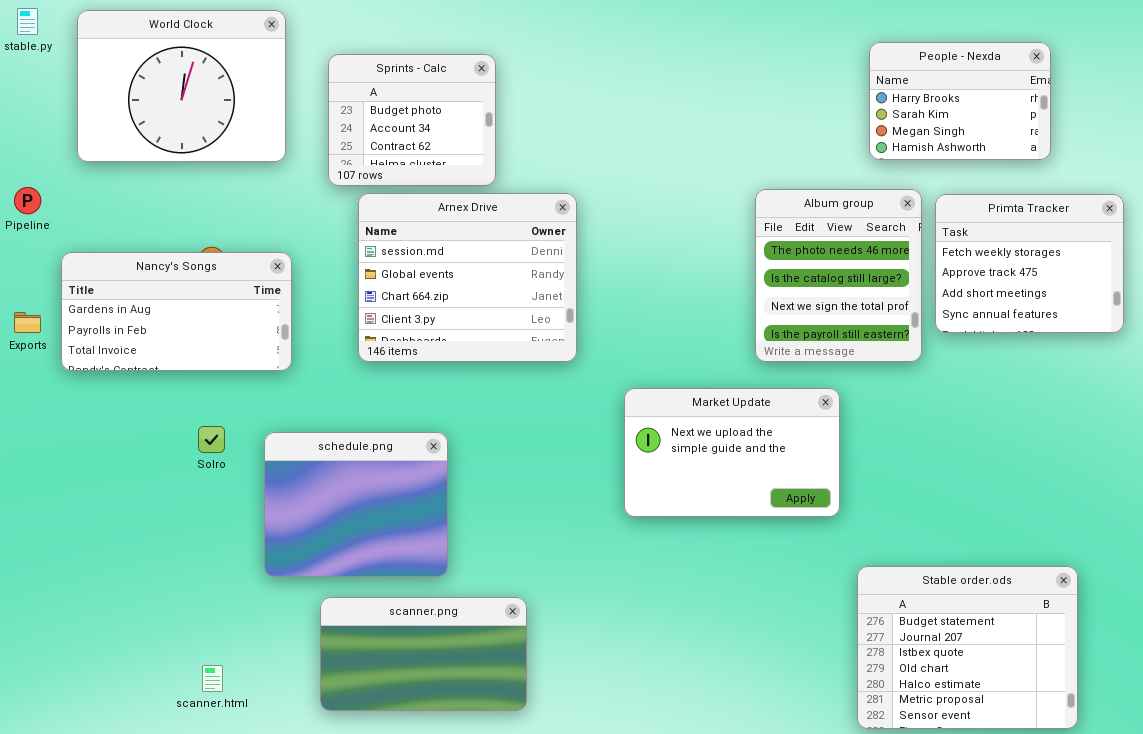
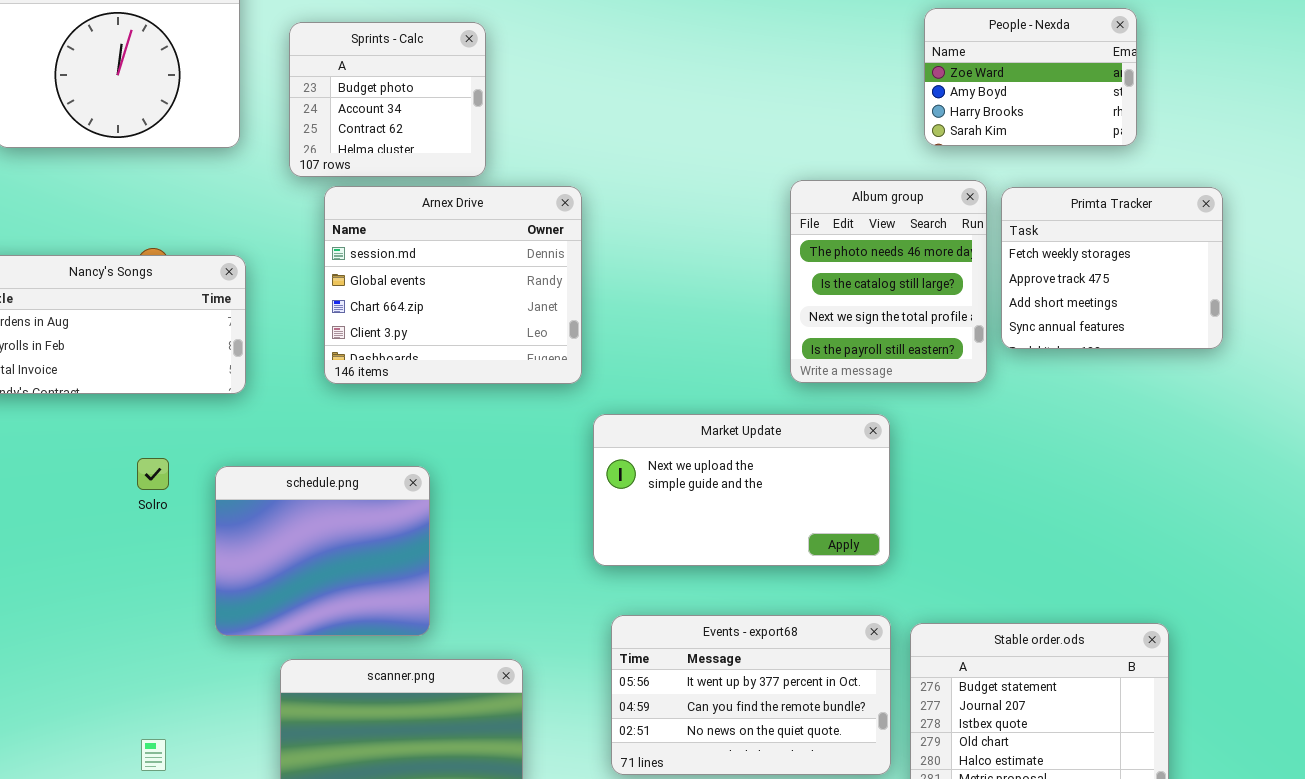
People - Nexda: [869,42,1051,160] -> [924,8,1137,146], scrolled up 2 rows
Market Update: [624,388,840,517] -> [593,414,890,566], resized
Events - export68: none -> [611,615,891,775], opened

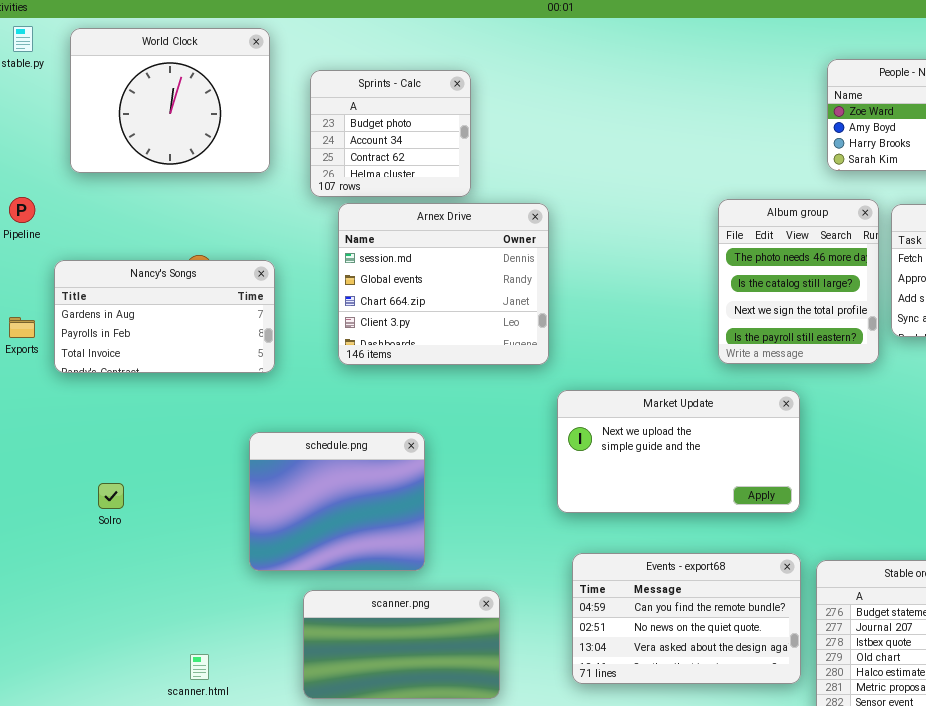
Solro: [137,458,169,490] -> [98,483,124,509], moved
Events - export68: [611,615,891,775] -> [572,553,801,684], scrolled down 1 row

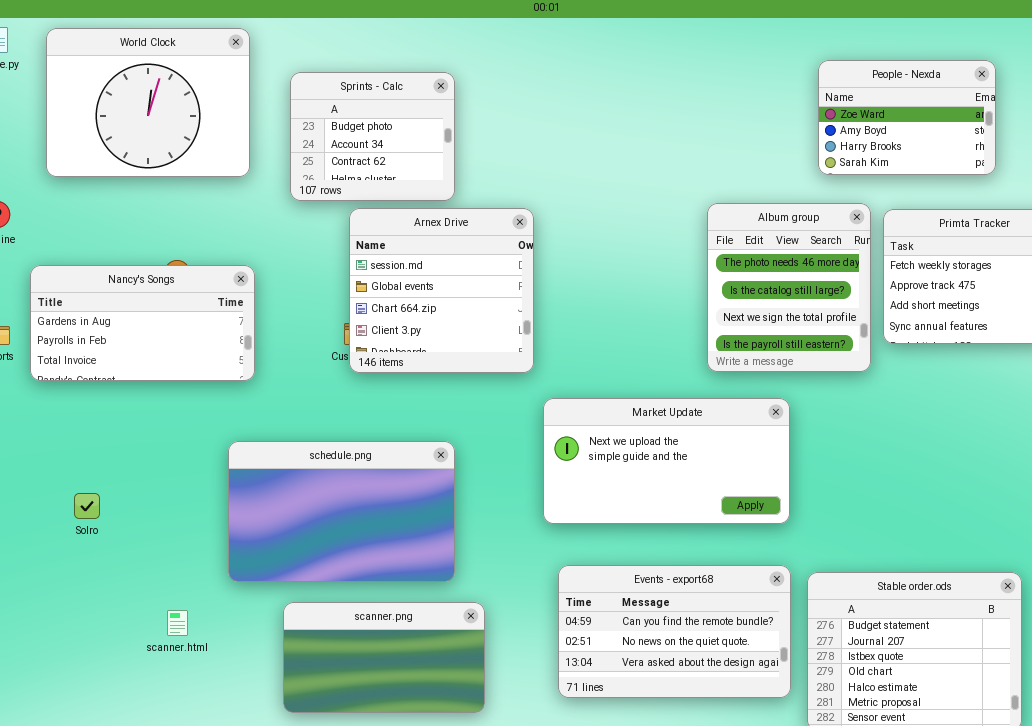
Arnex Drive: [338,203,549,365] -> [349,208,534,373], resized
schedule.png: [249,432,425,571] -> [228,441,455,582], resized
scanner.html: [190,654,209,680] -> [167,610,188,636], moved

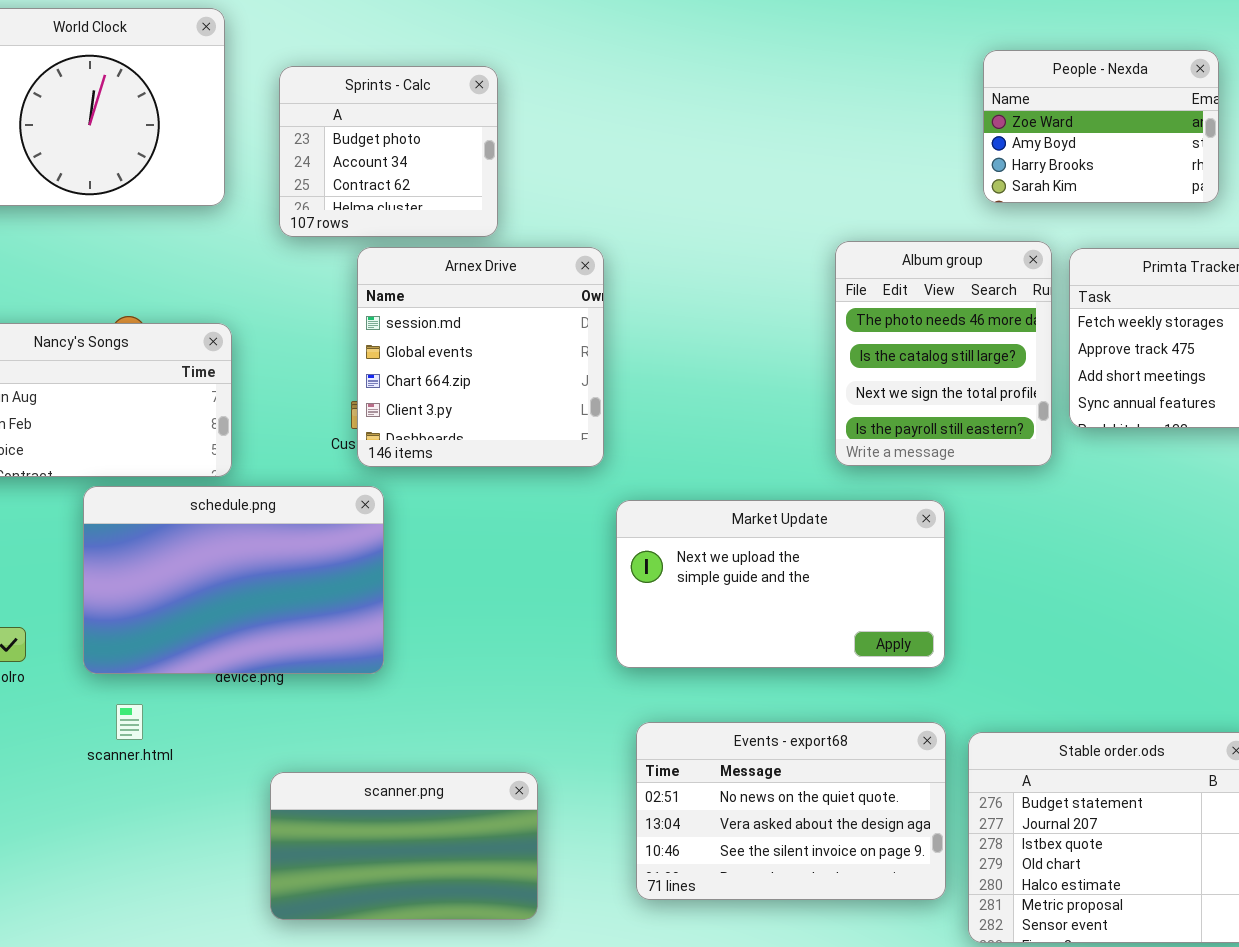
schedule.png: [228,441,455,582] -> [83,486,384,674], moved
Events - export68: [558,565,791,698] -> [636,722,946,900], scrolled down 1 row
scanner.html: [167,610,188,636] -> [116,704,143,740], moved

